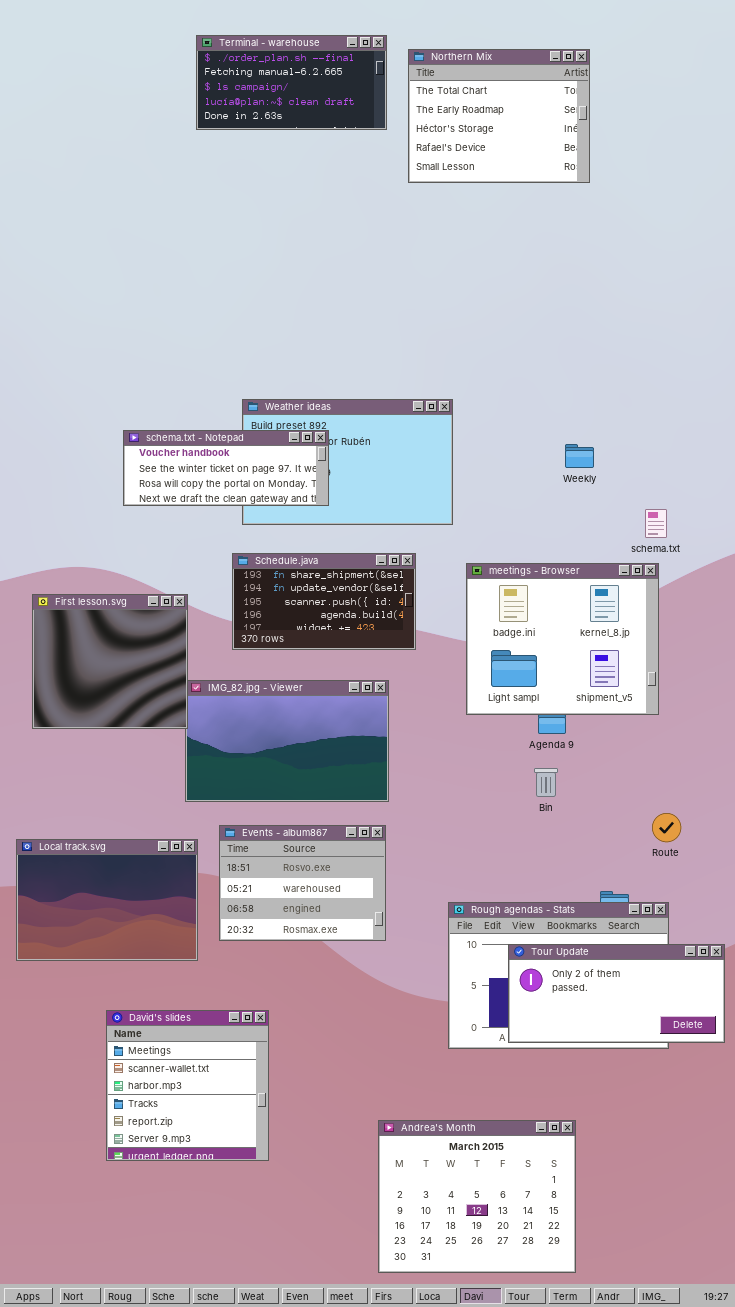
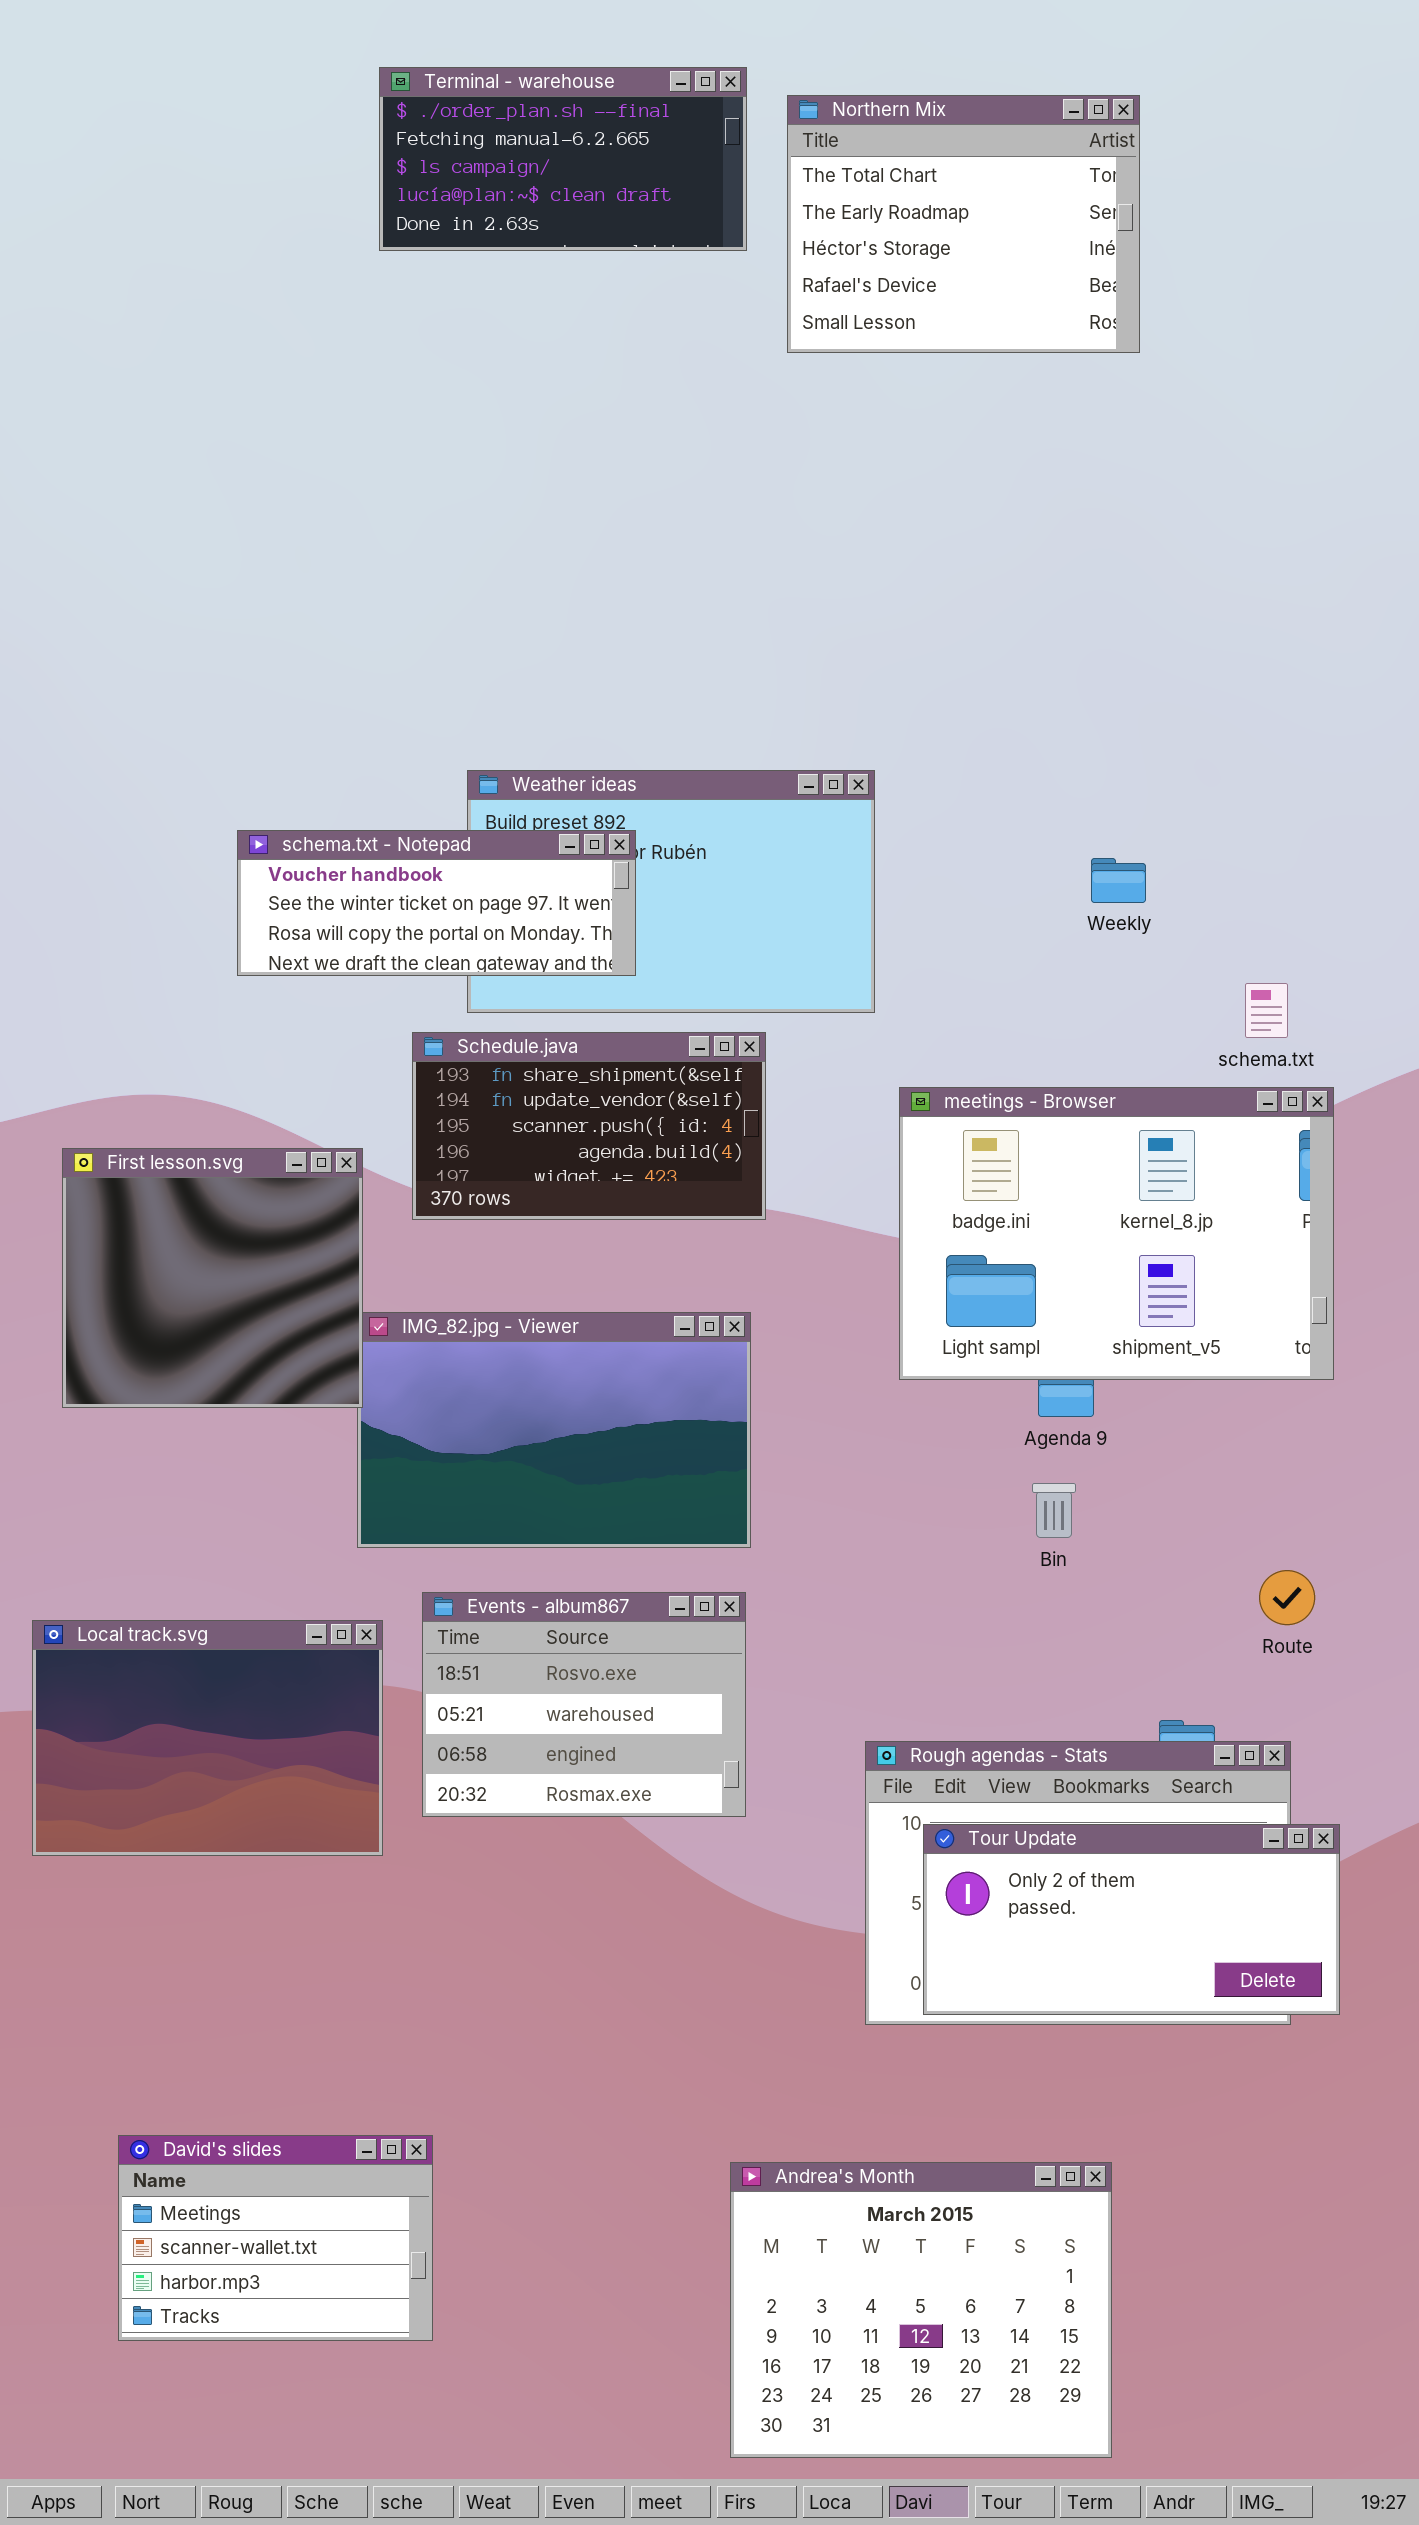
Schedule.java: [232,553,416,650] -> [412,1032,766,1220], moved
meetings - Browser: [466,563,659,715] -> [899,1087,1334,1380], resized
Tour Update: [508,944,725,1043] -> [923,1824,1340,2015], moved
David's slides: [106,1010,269,1161] -> [118,2135,433,2341], moved, resized

